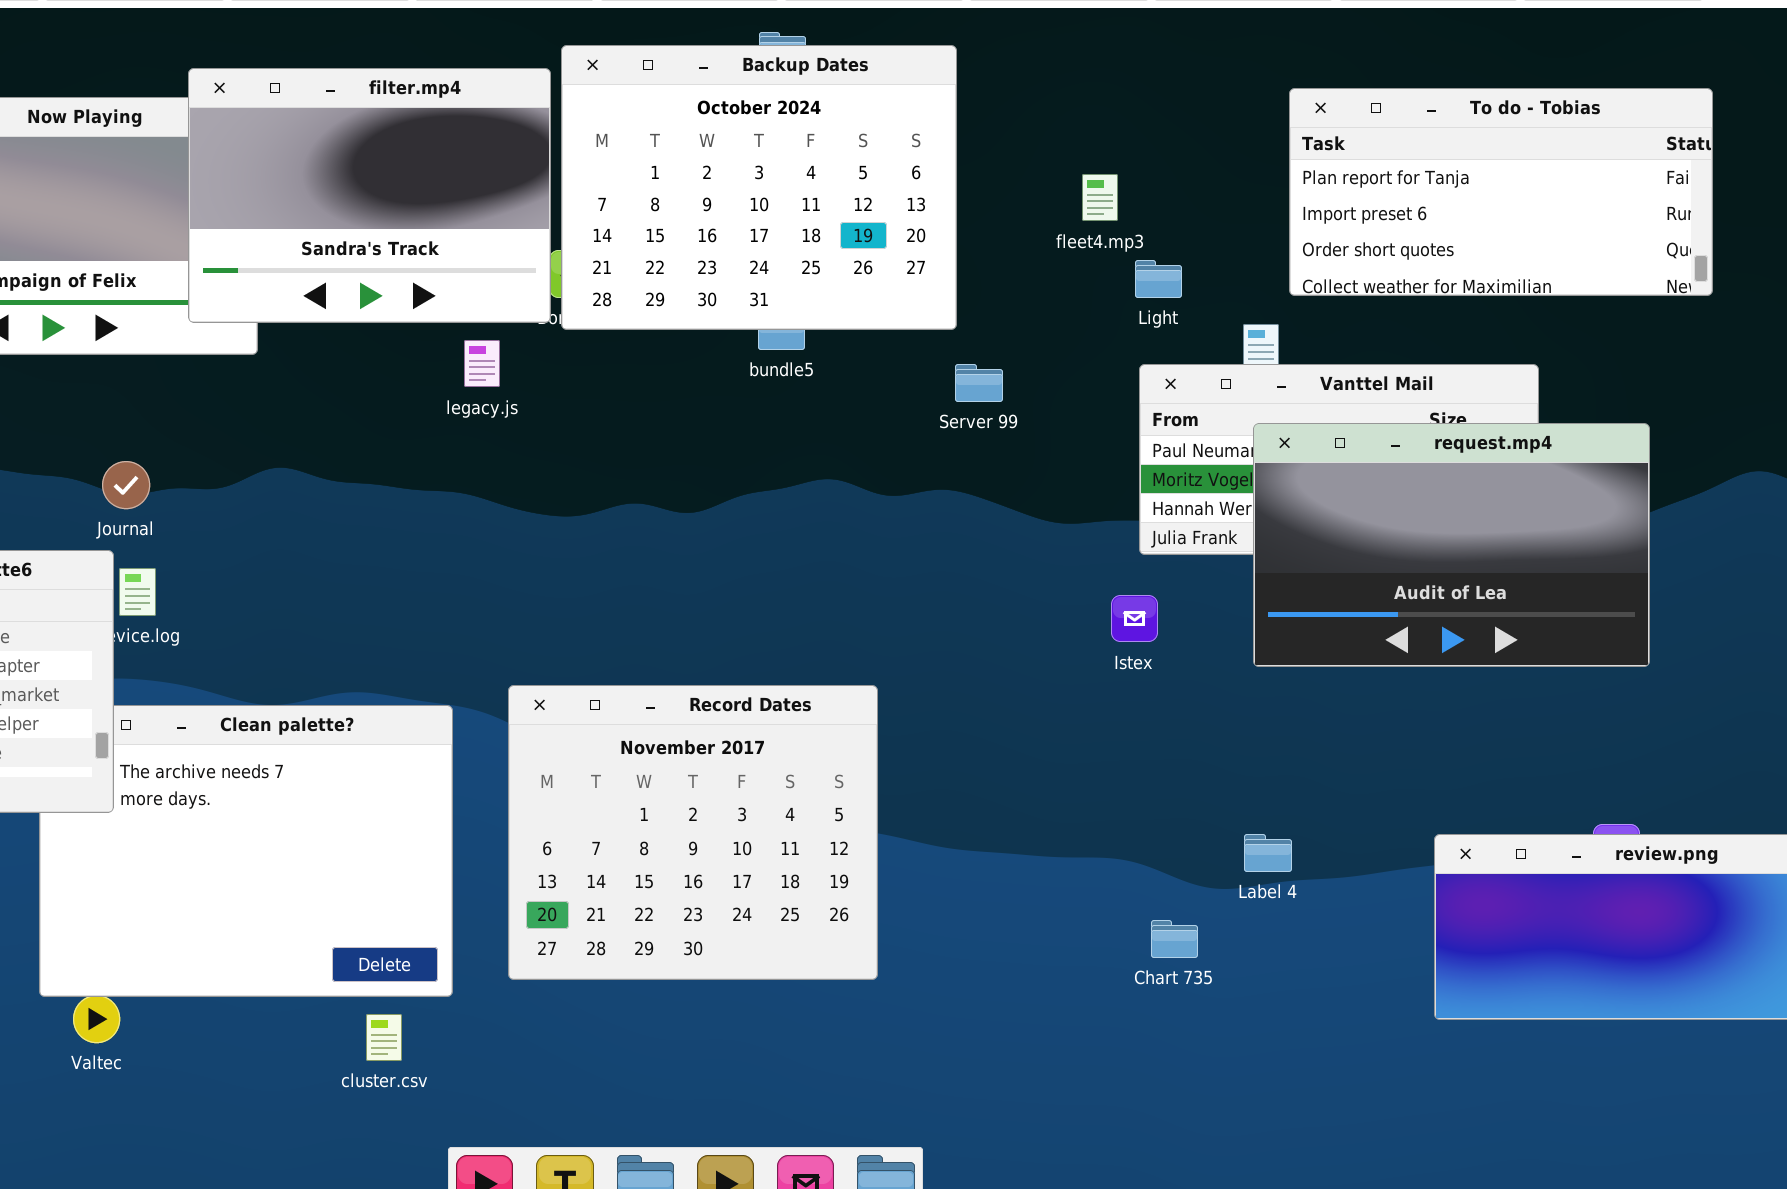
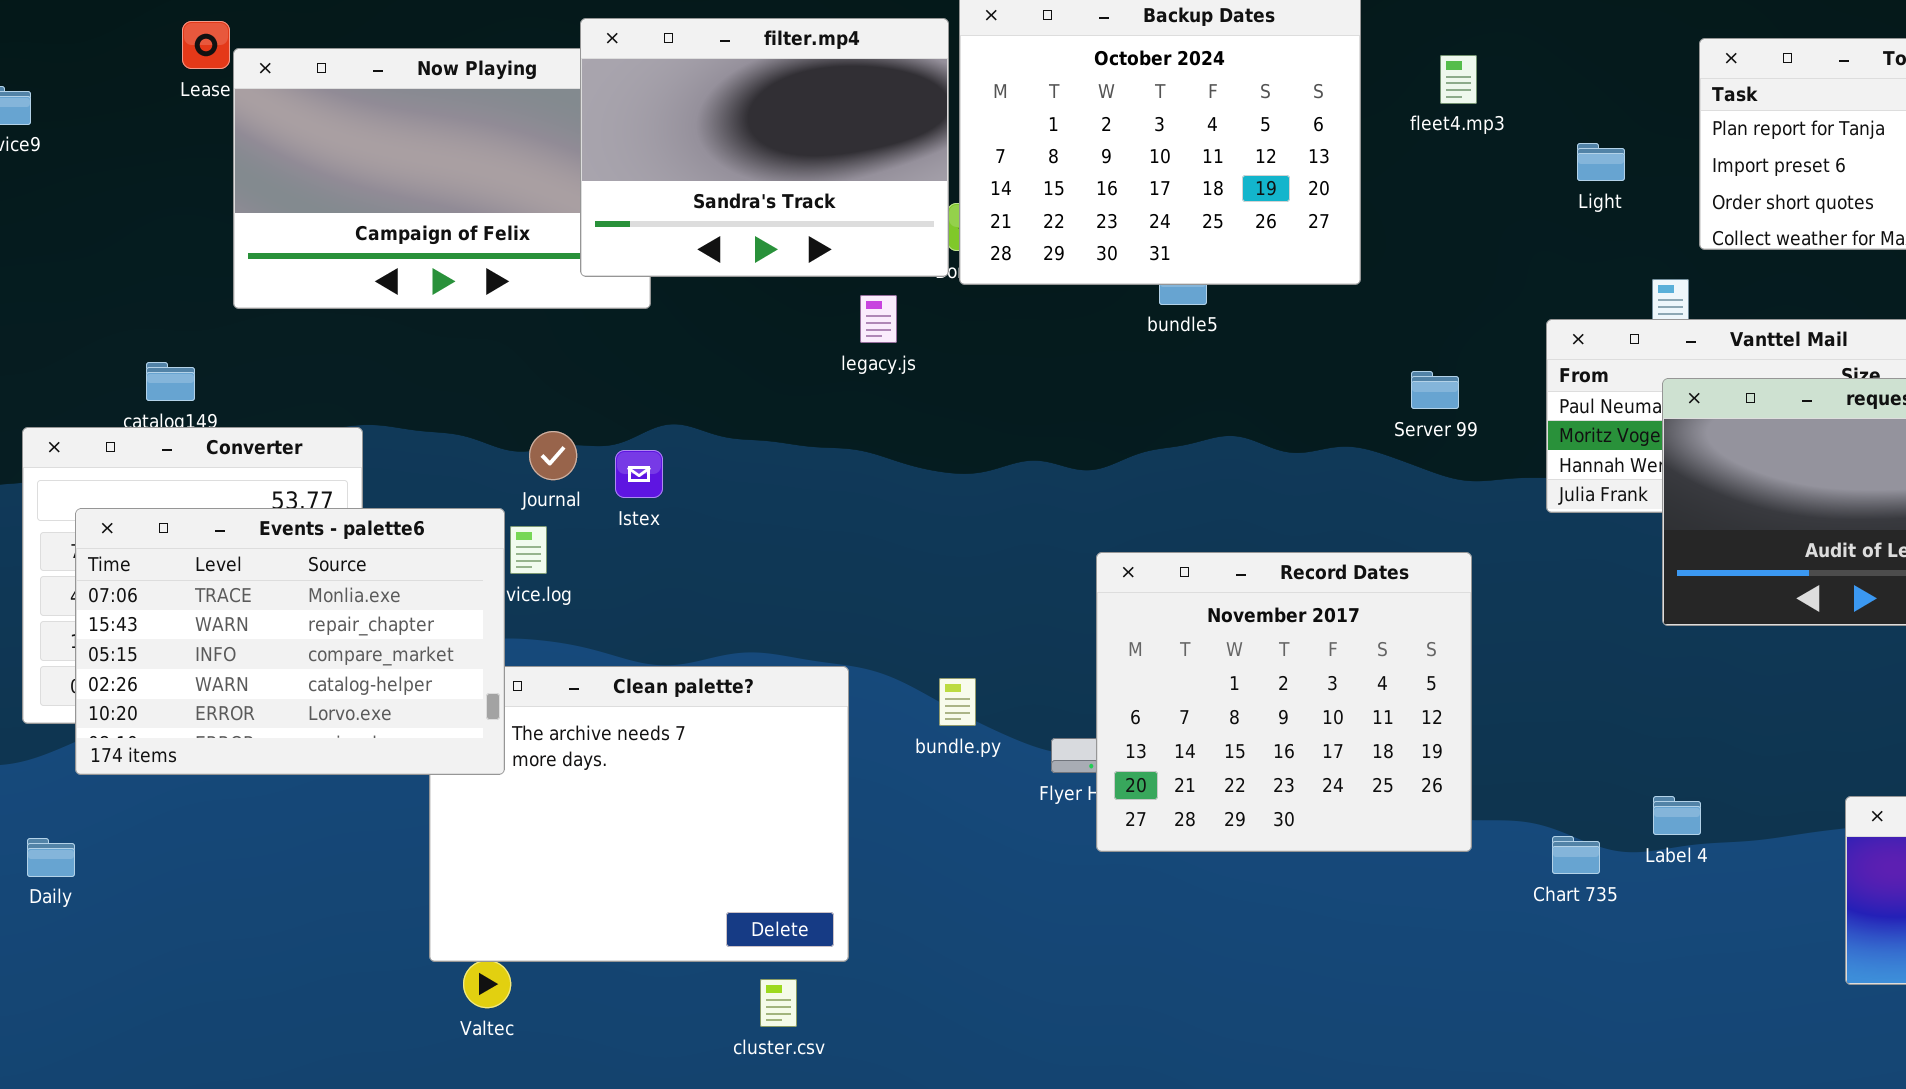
fleet4.mp3: [1082,174,1118,221] -> [1440,55,1477,104], moved
Light: [1135,260,1182,298] -> [1577,143,1625,181], moved
Server 99: [955,364,1003,402] -> [1411,371,1459,409], moved
Journal: [102,461,150,509] -> [529,431,577,480], moved
Istex: [1111,595,1158,642] -> [615,450,663,498], moved
Record Dates: [508,685,878,980] -> [1096,552,1472,852], moved
Chart 735: [1151,920,1198,958] -> [1552,836,1600,874], moved

